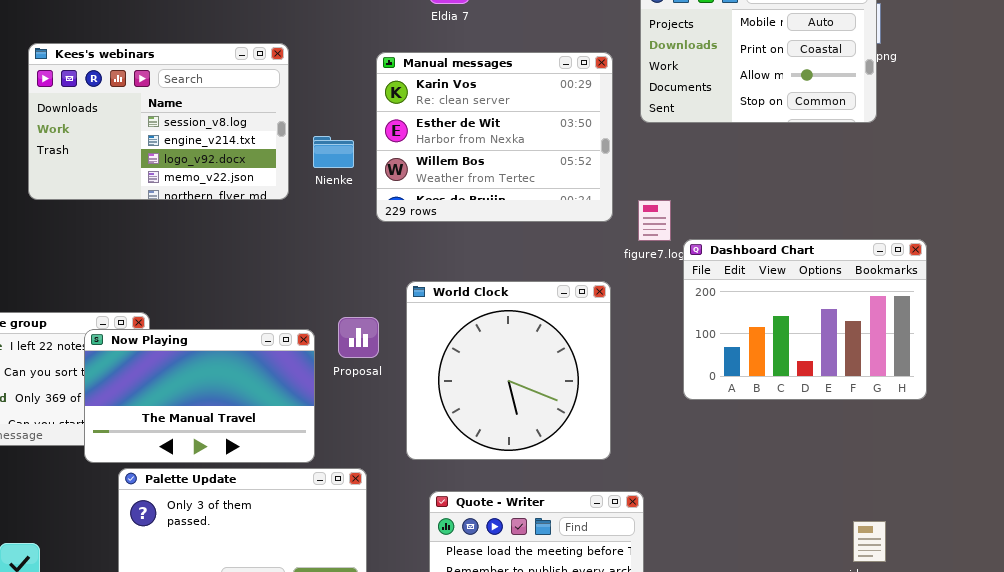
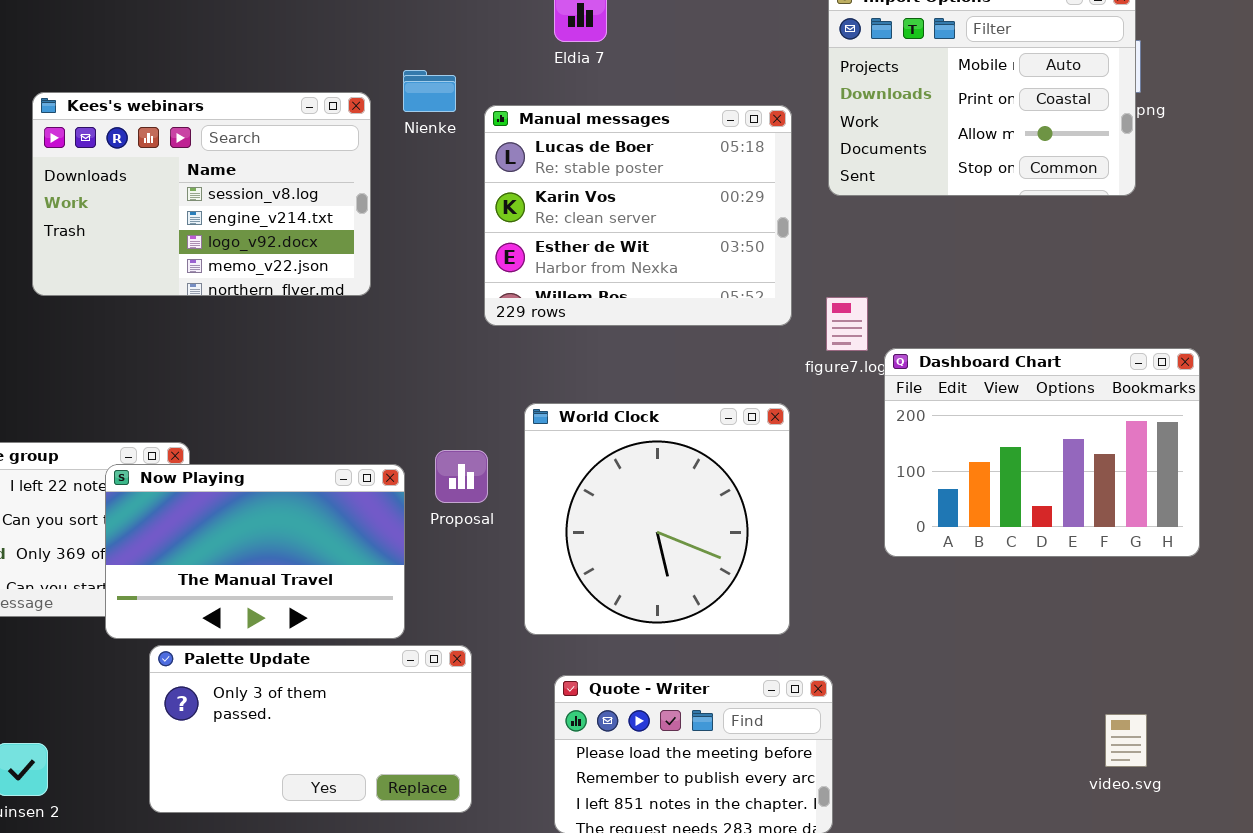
Manual messages: [376,52,613,222] -> [484,105,792,326], scrolled up 1 row
Nienke: [313,136,354,168] -> [403,70,456,112], moved

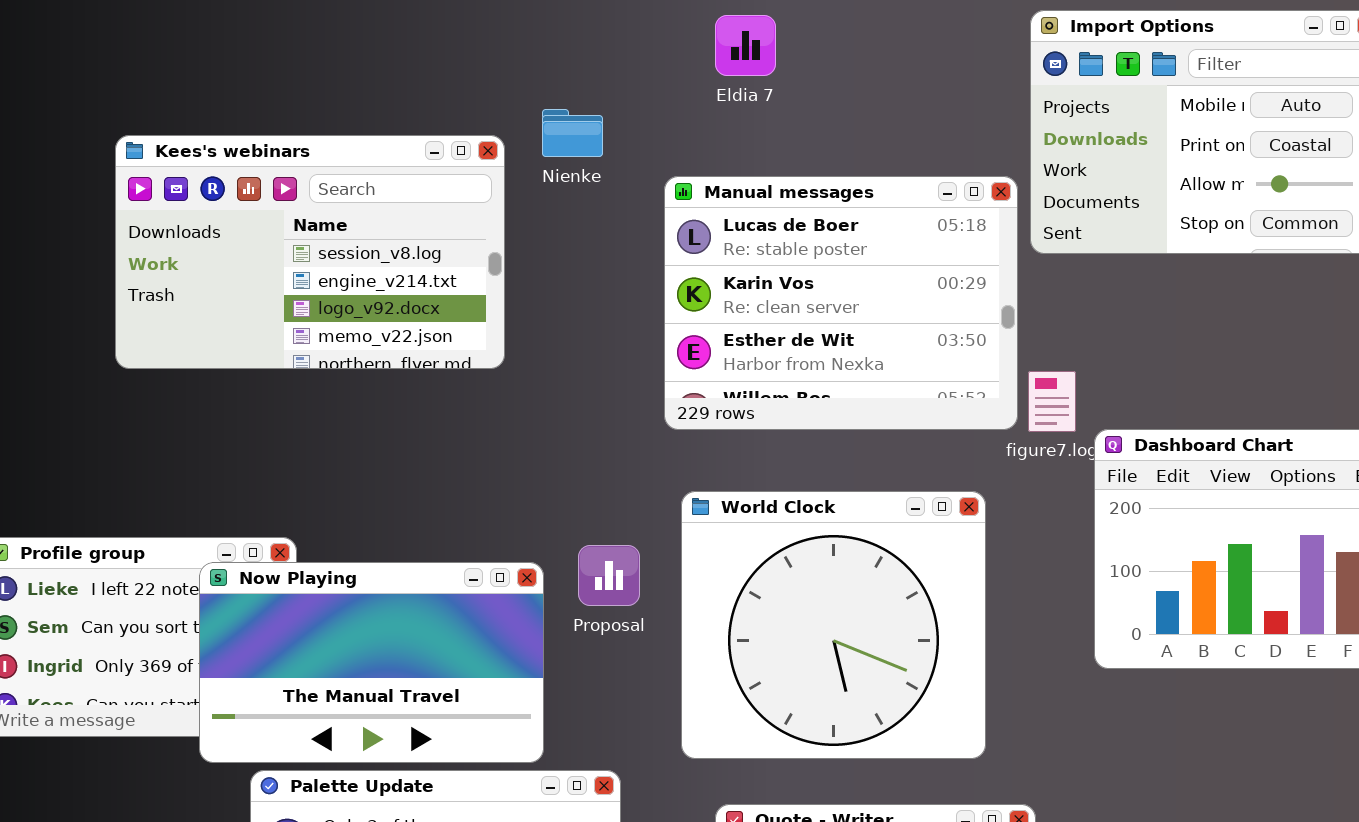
Manual messages: [484,105,792,326] -> [664,176,1018,430], moved

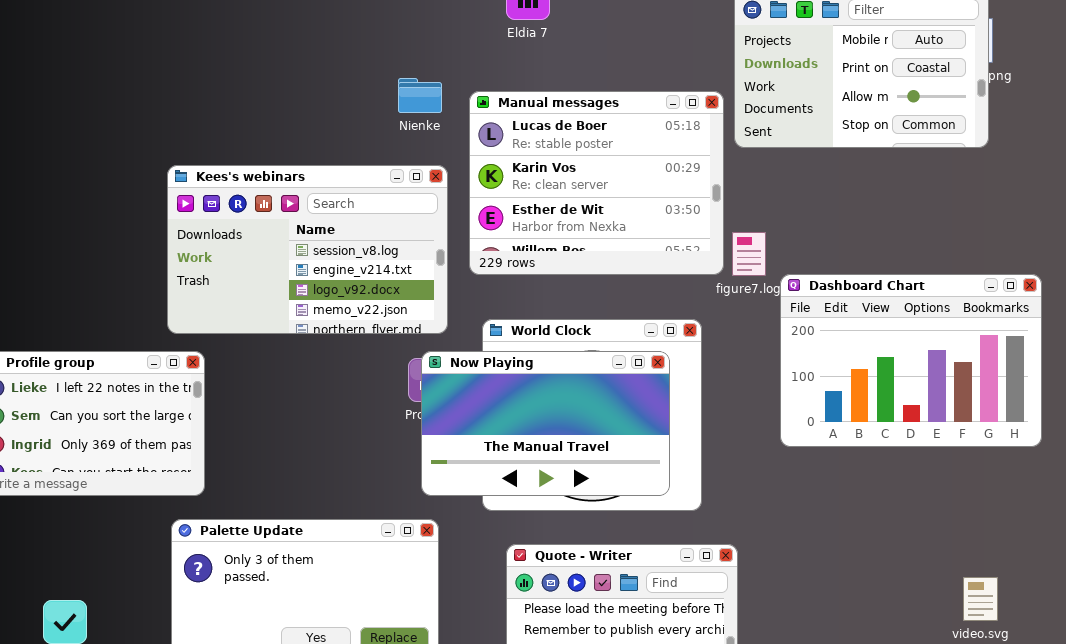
Nienke: [542,109,603,157] -> [398,78,442,113], moved
Kees's webinars: [115,135,505,369] -> [167,165,448,334], moved
Now Playing: [199,562,544,763] -> [421,351,670,496], moved

